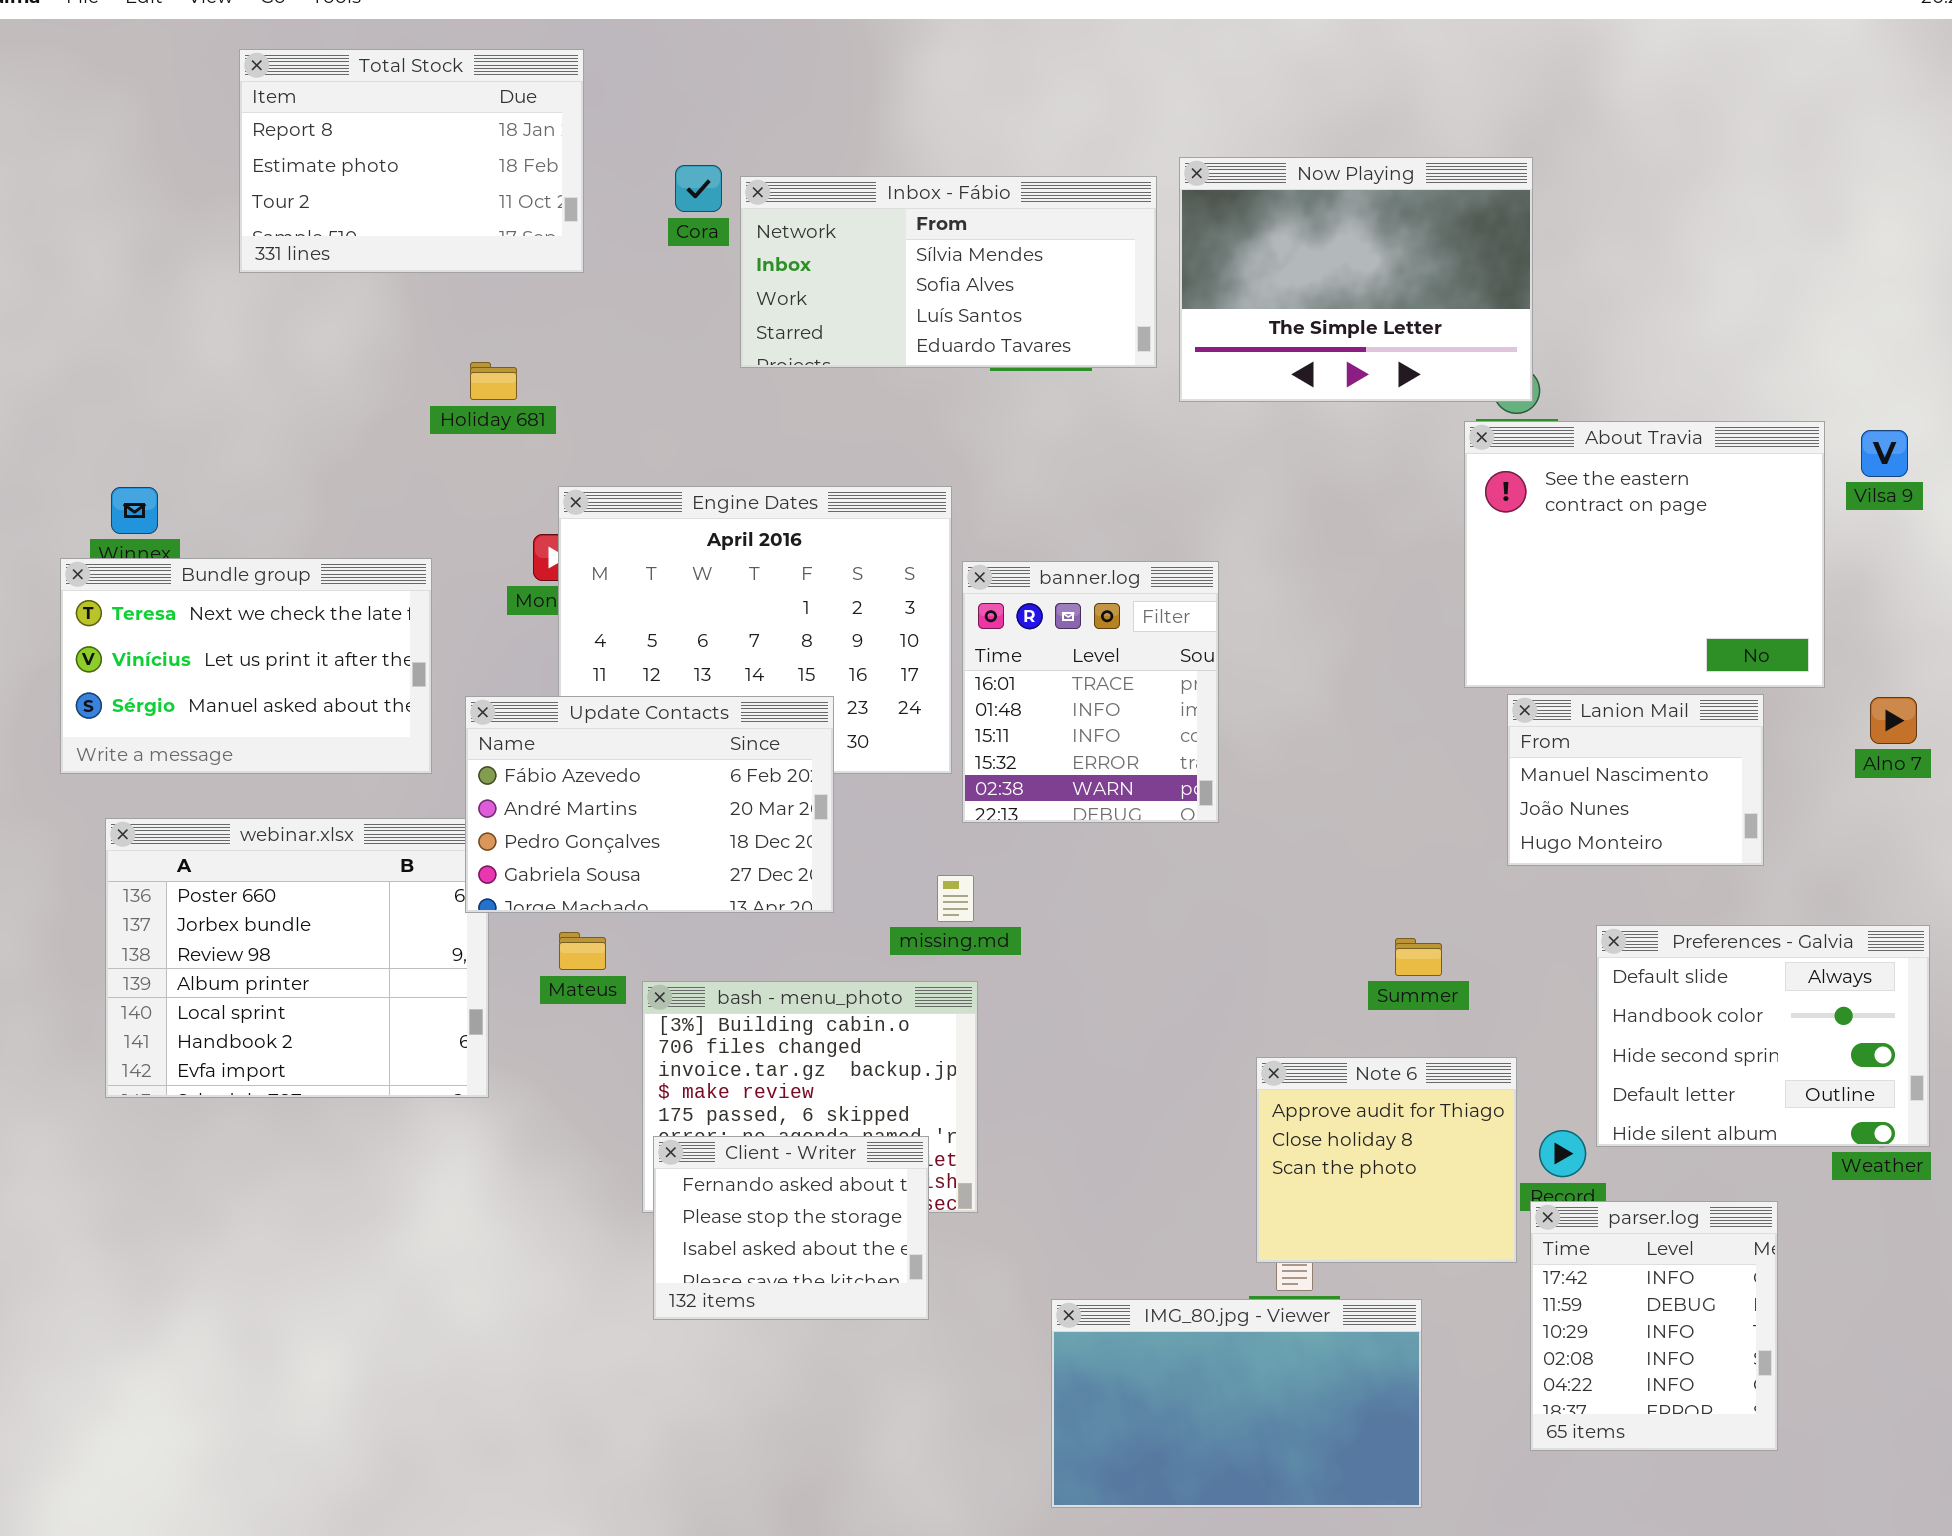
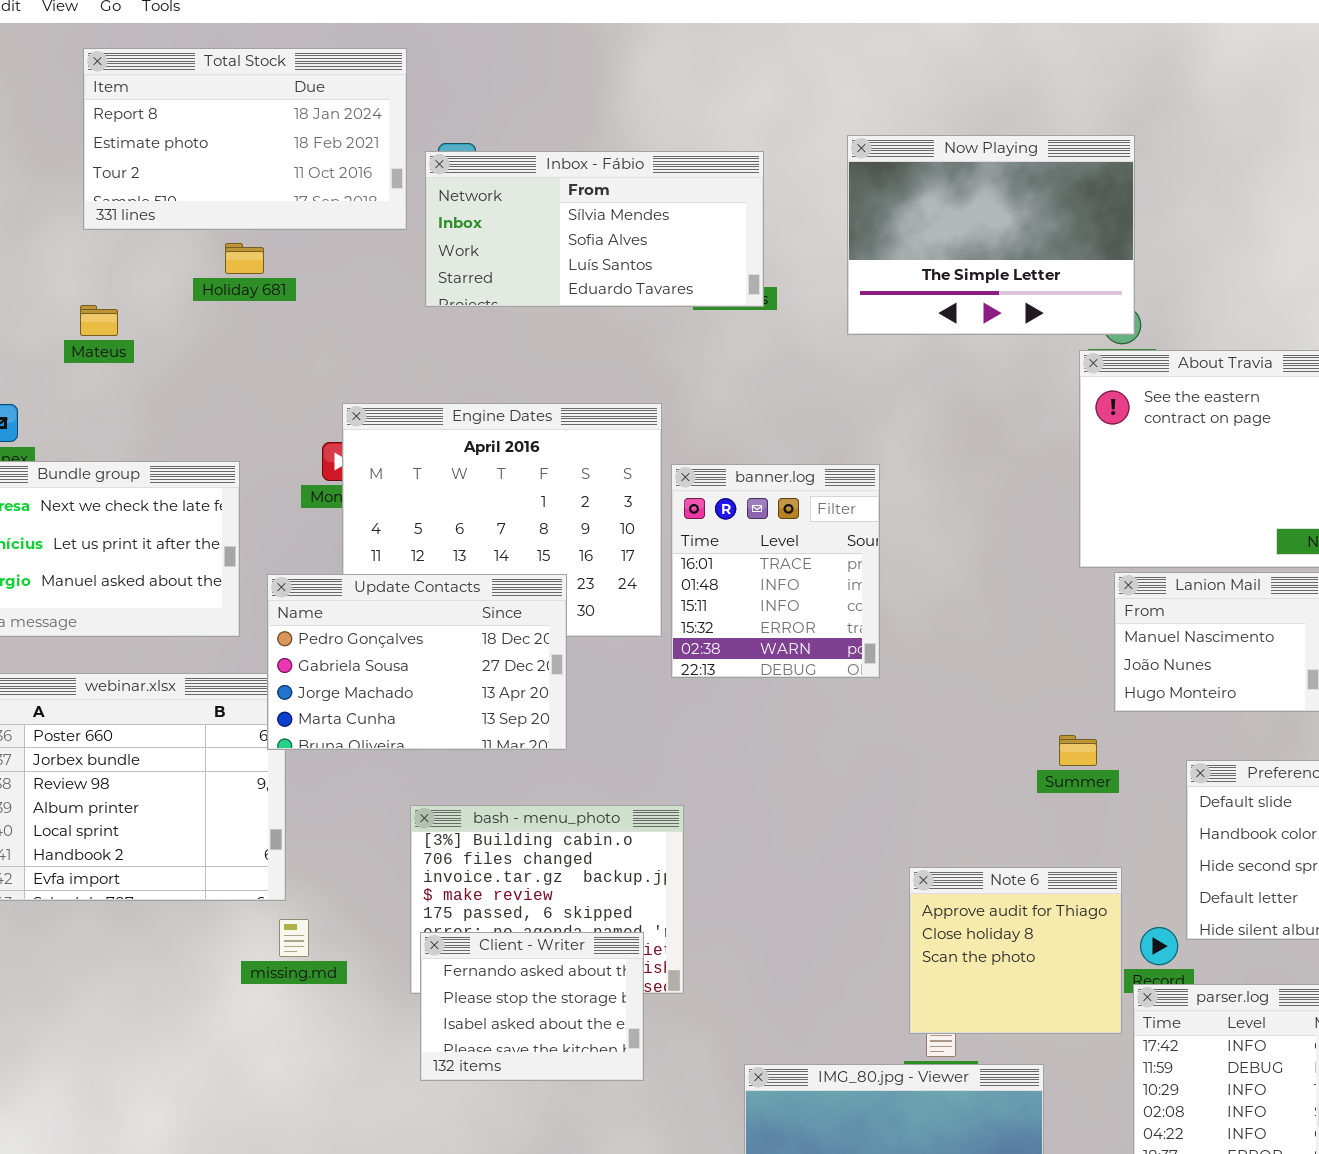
Total Stock: [239,49,584,273] -> [83,48,407,230], resized
Inbox - Fábio: [740,176,1157,368] -> [425,151,764,307], moved
Holiday 681: [470,362,517,400] -> [225,243,264,274], moved
Update Contacts: [465,696,834,913] -> [267,574,567,750], scrolled down 2 rows
missing.md: [937,875,974,922] -> [279,919,309,957], moved
Mateus: [559,932,606,970] -> [80,305,118,336], moved
Summer: [1395,938,1442,976] -> [1059,735,1097,766], moved

